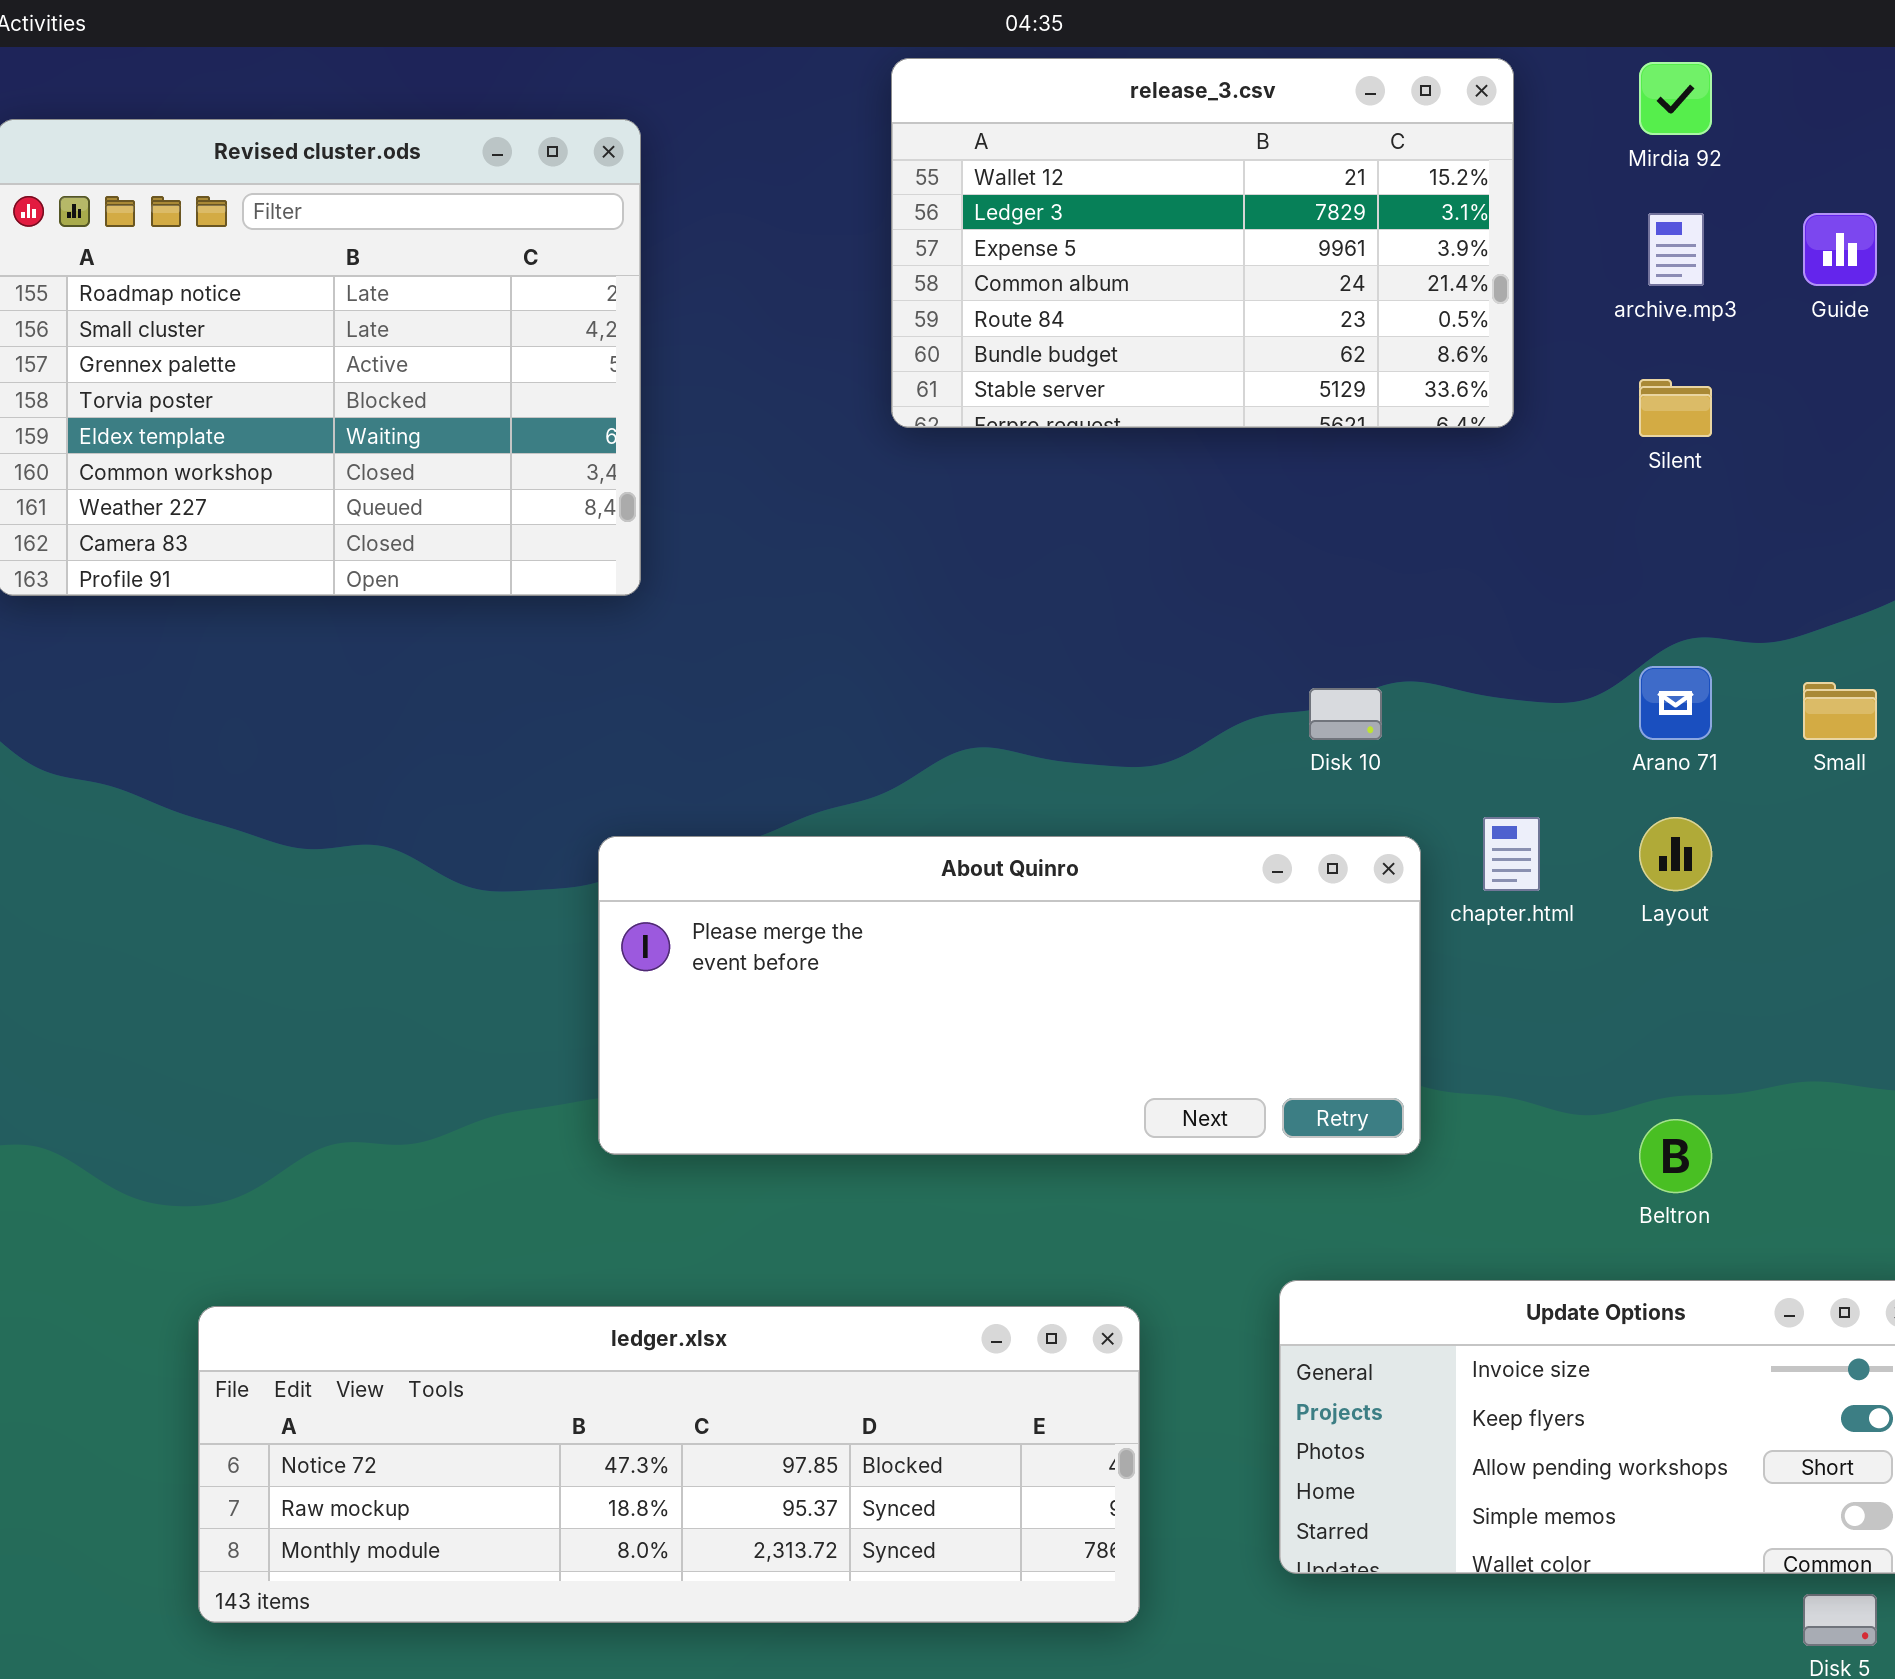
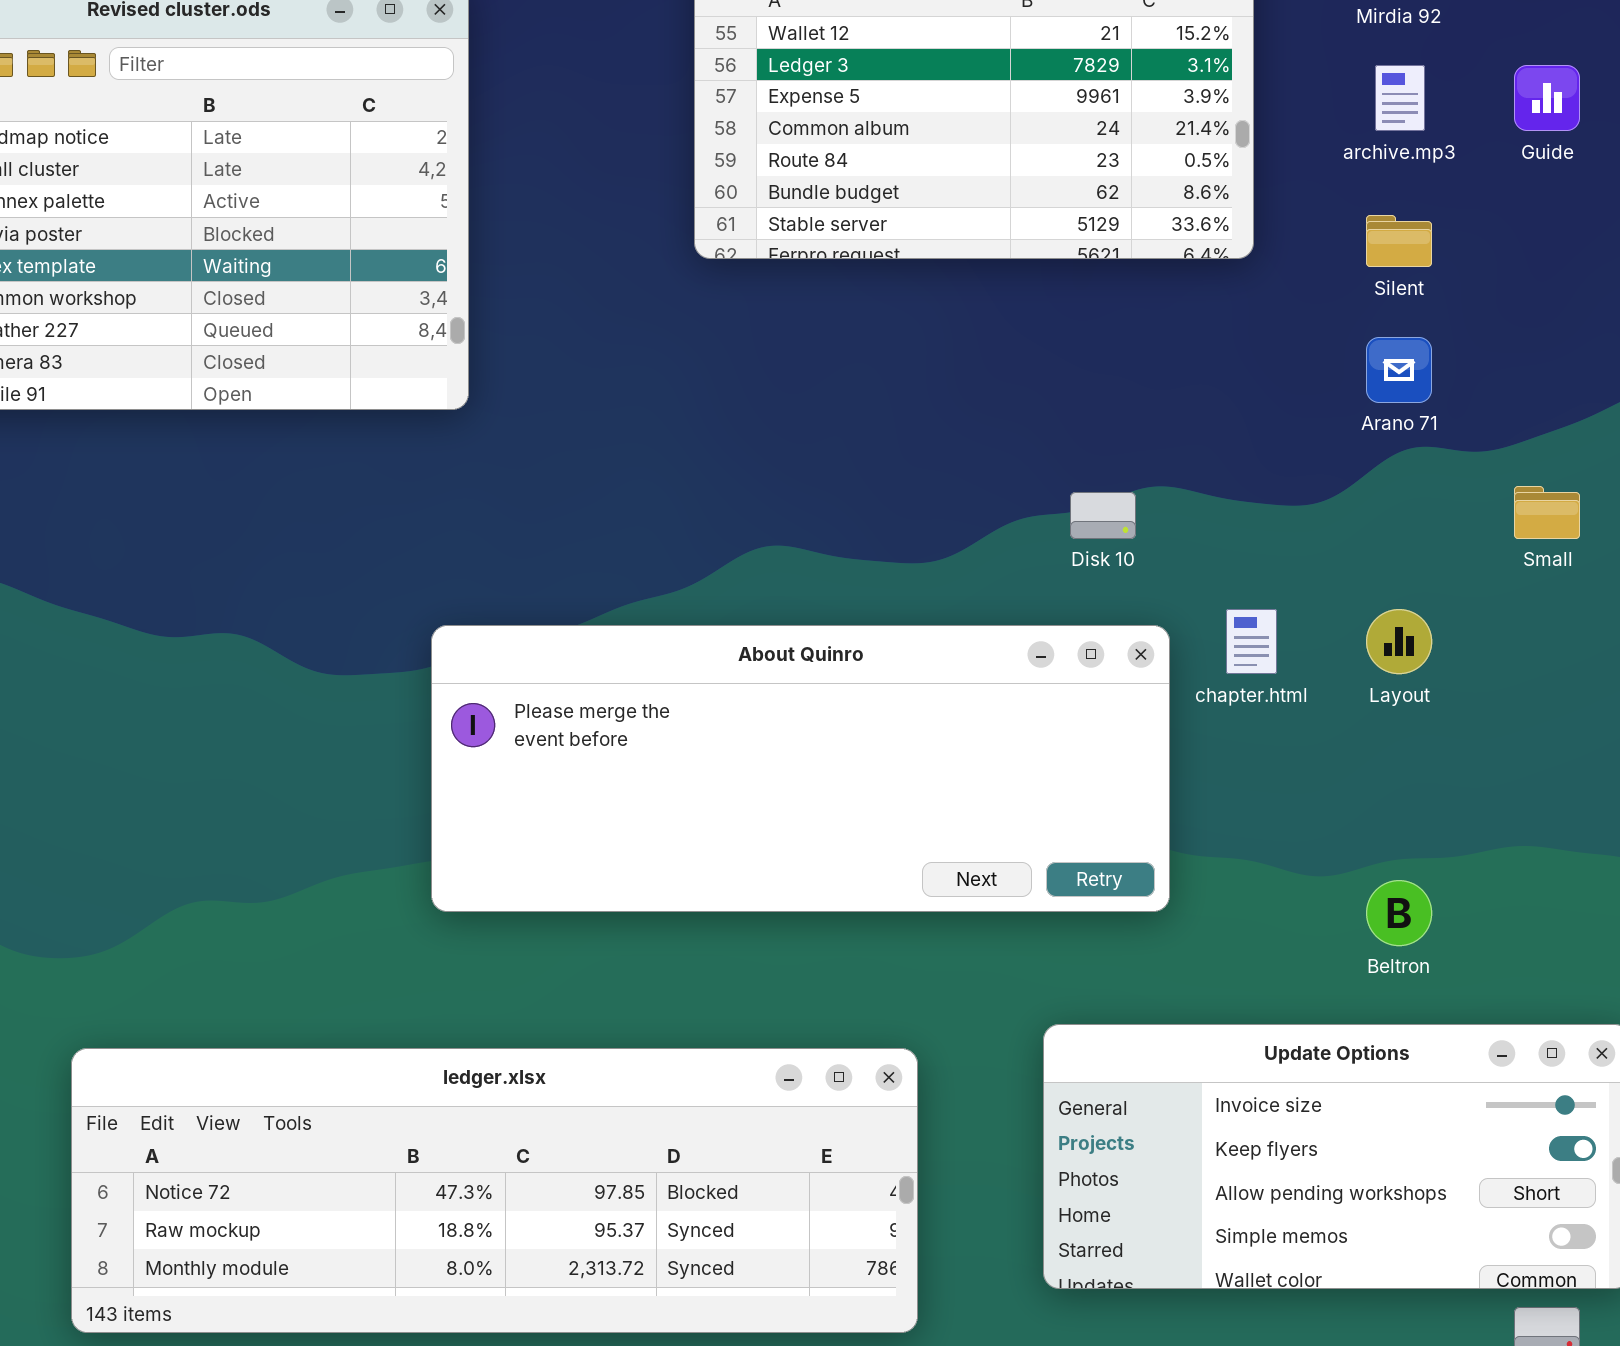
Arano 71: [1639,666,1712,740] -> [1366,337,1432,403], moved

